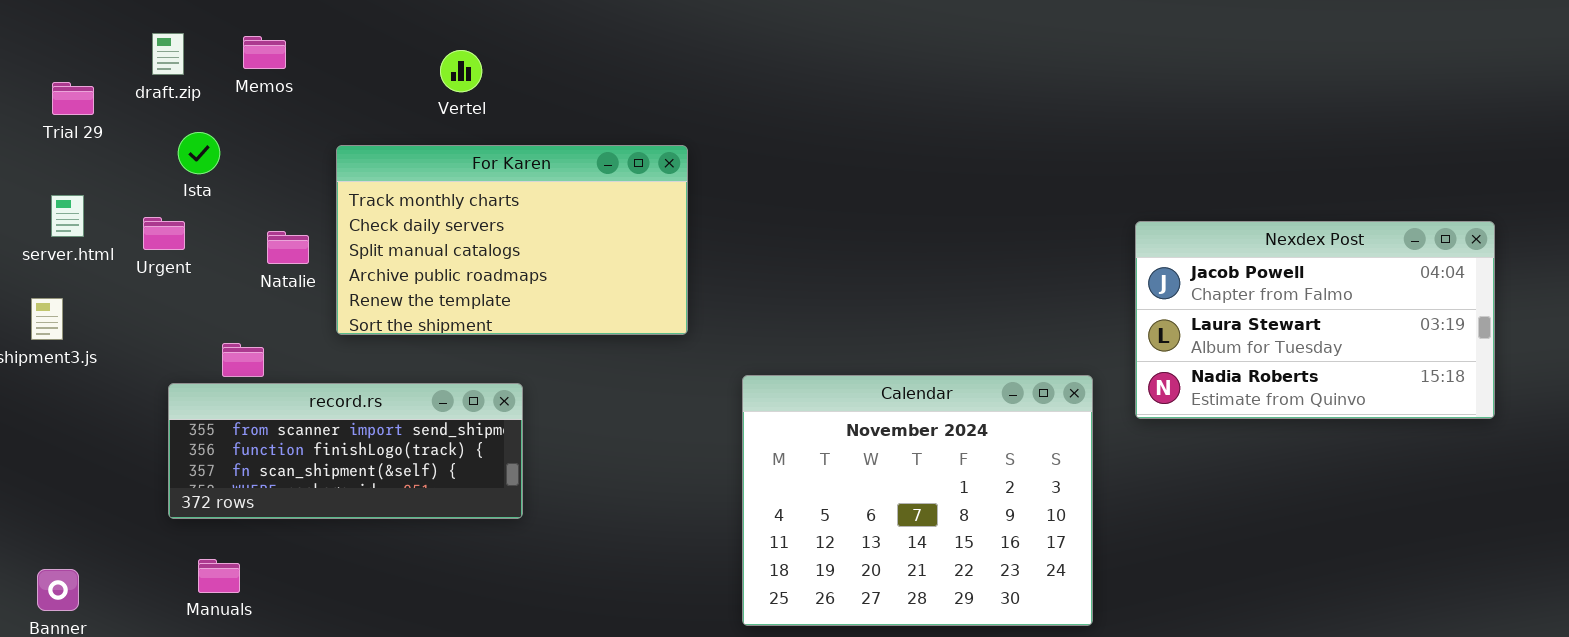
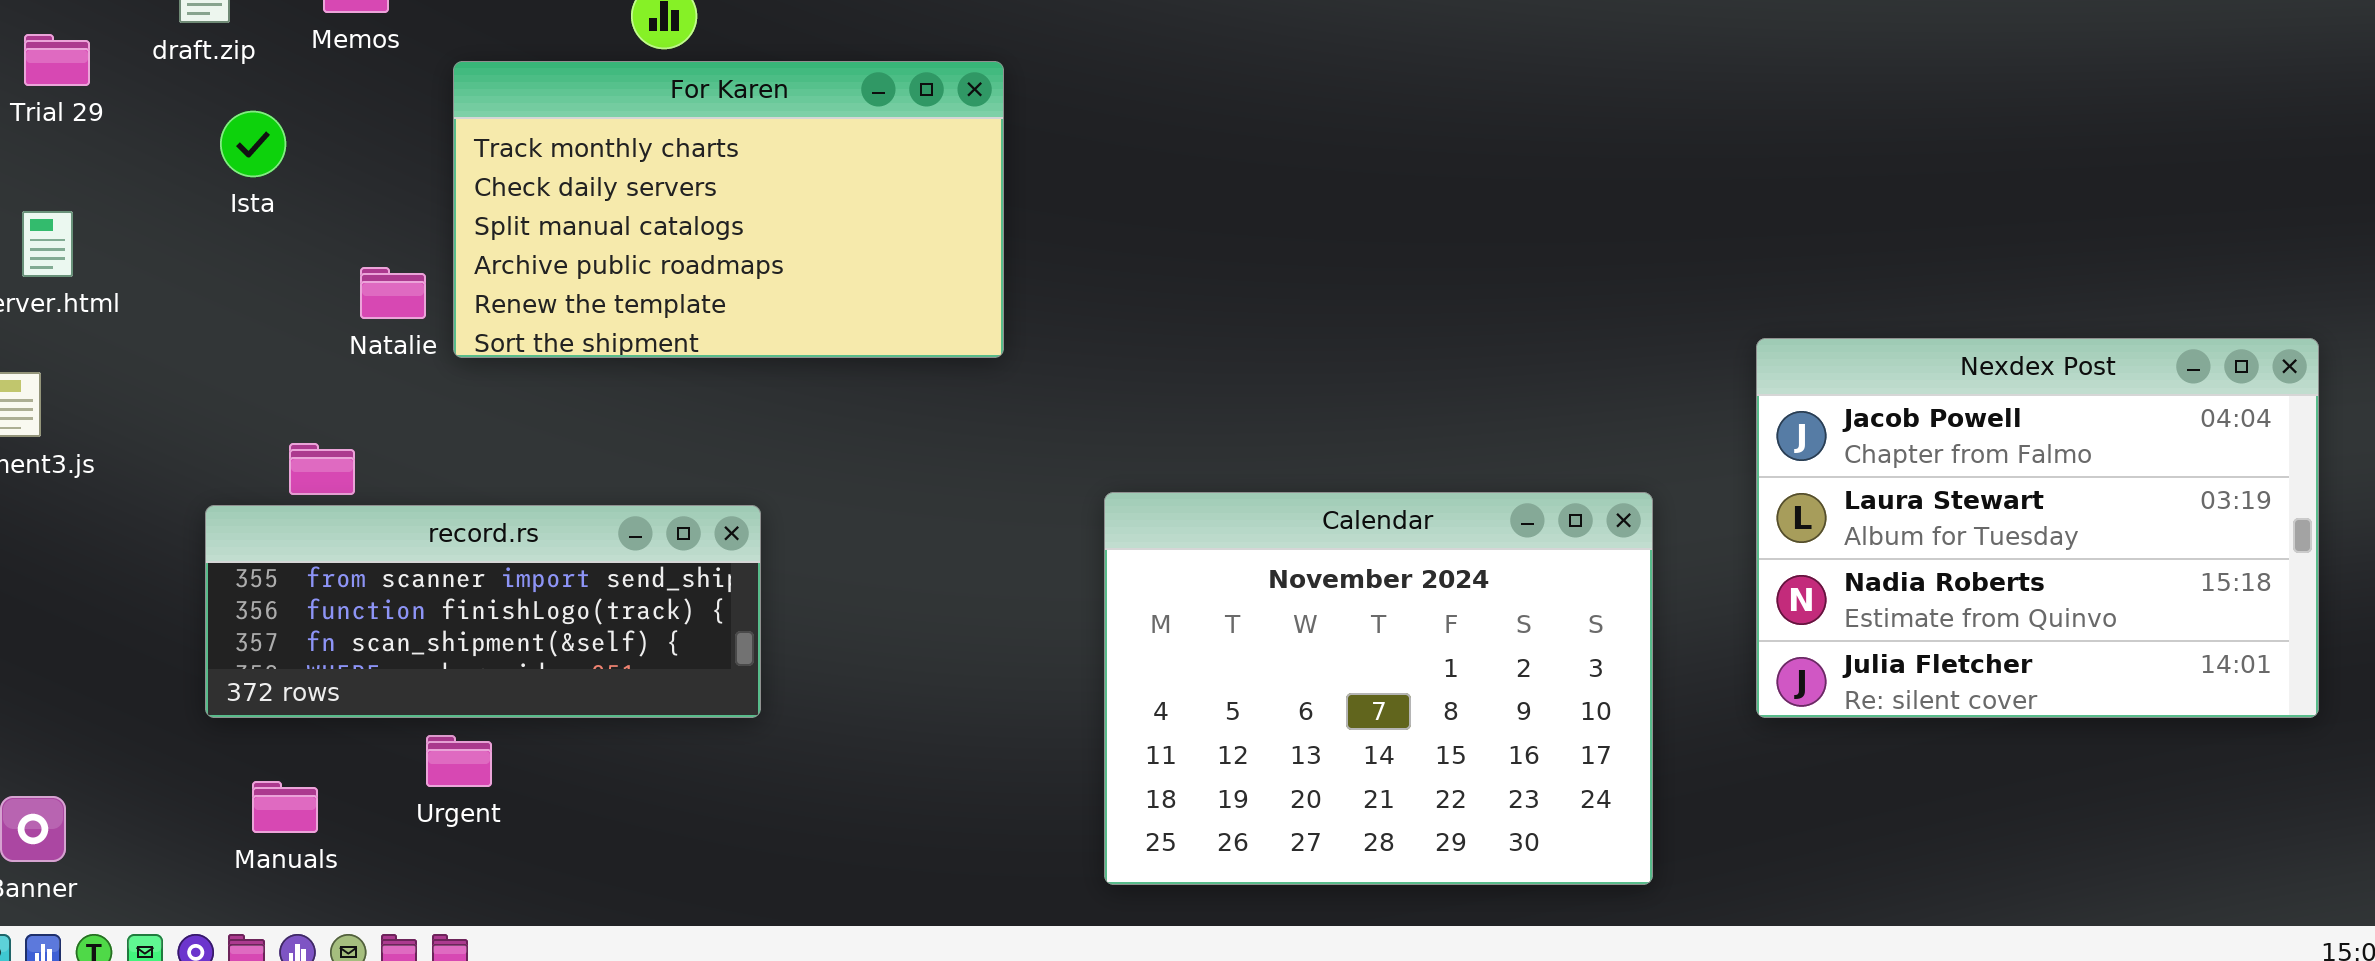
For Karen: [336,145,688,335] -> [453,61,1004,358], moved
Urgent: [143,217,185,250] -> [426,735,492,787], moved
Nexdex Post: [1135,221,1495,419] -> [1756,338,2319,718], moved, resized

